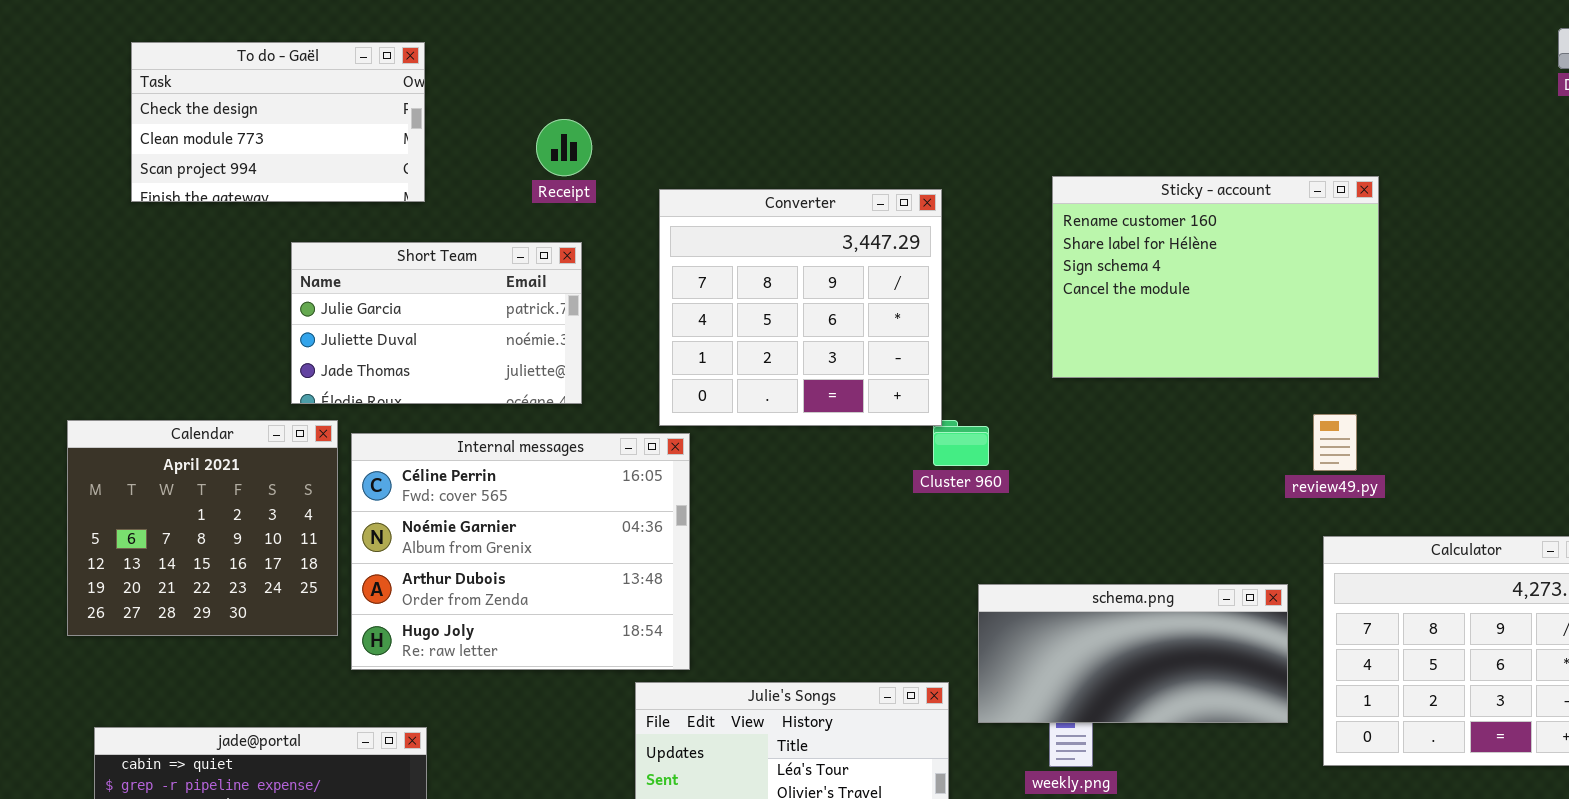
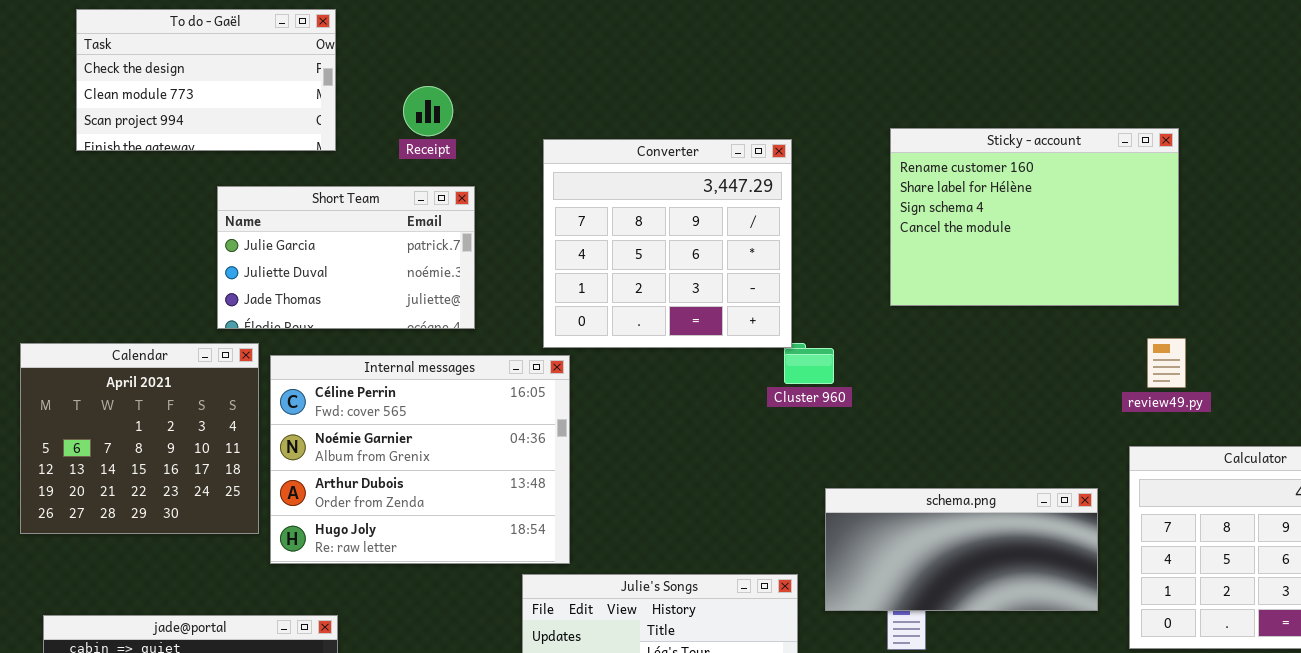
Receipt: [536,119,592,176] -> [403,86,453,136], moved
review49.py: [1313,414,1357,471] -> [1147,338,1186,388], moved

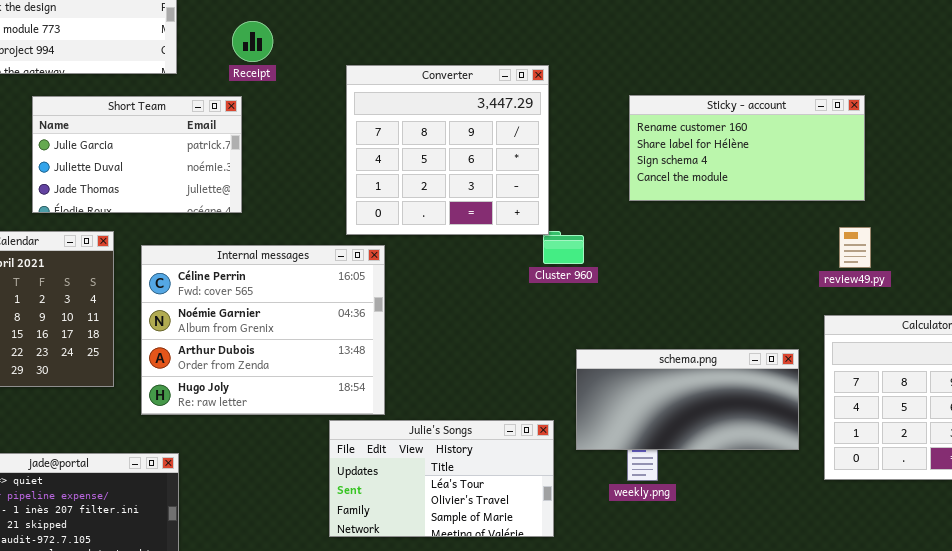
Sticky - account: [890,128,1179,306] -> [629,95,865,201], resized
Short Team: [217,186,475,329] -> [32,96,242,213], moved
Internal messages: [270,355,570,564] -> [141,245,385,415], moved

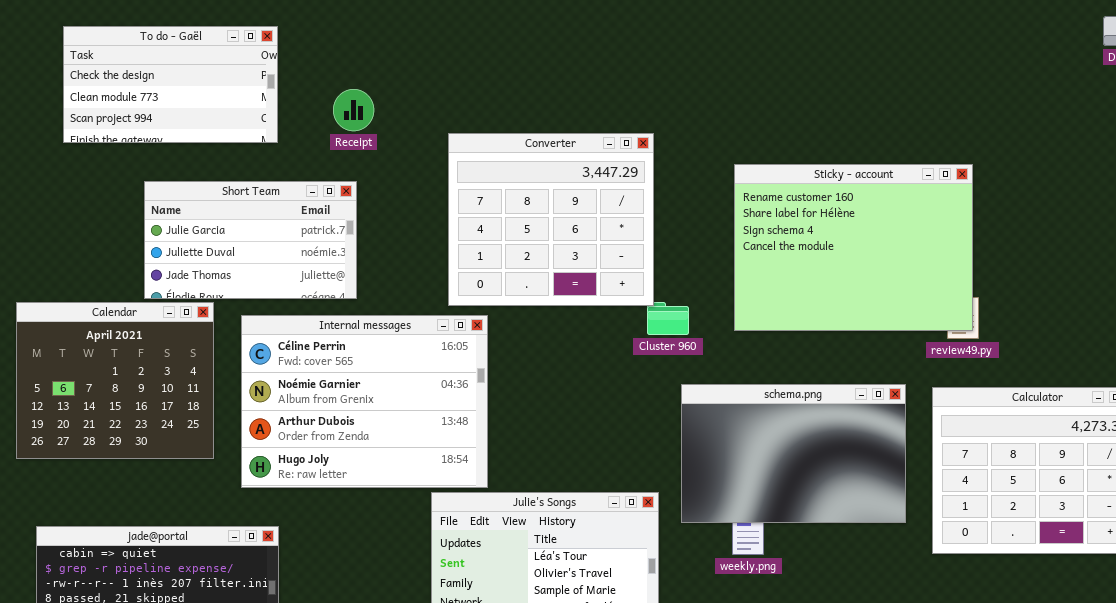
Sticky - account: [629,95,865,201] -> [734,164,973,331], resized
Short Team: [32,96,242,213] -> [144,181,357,299], moved
schema.png: [576,349,799,450] -> [681,384,906,523], resized

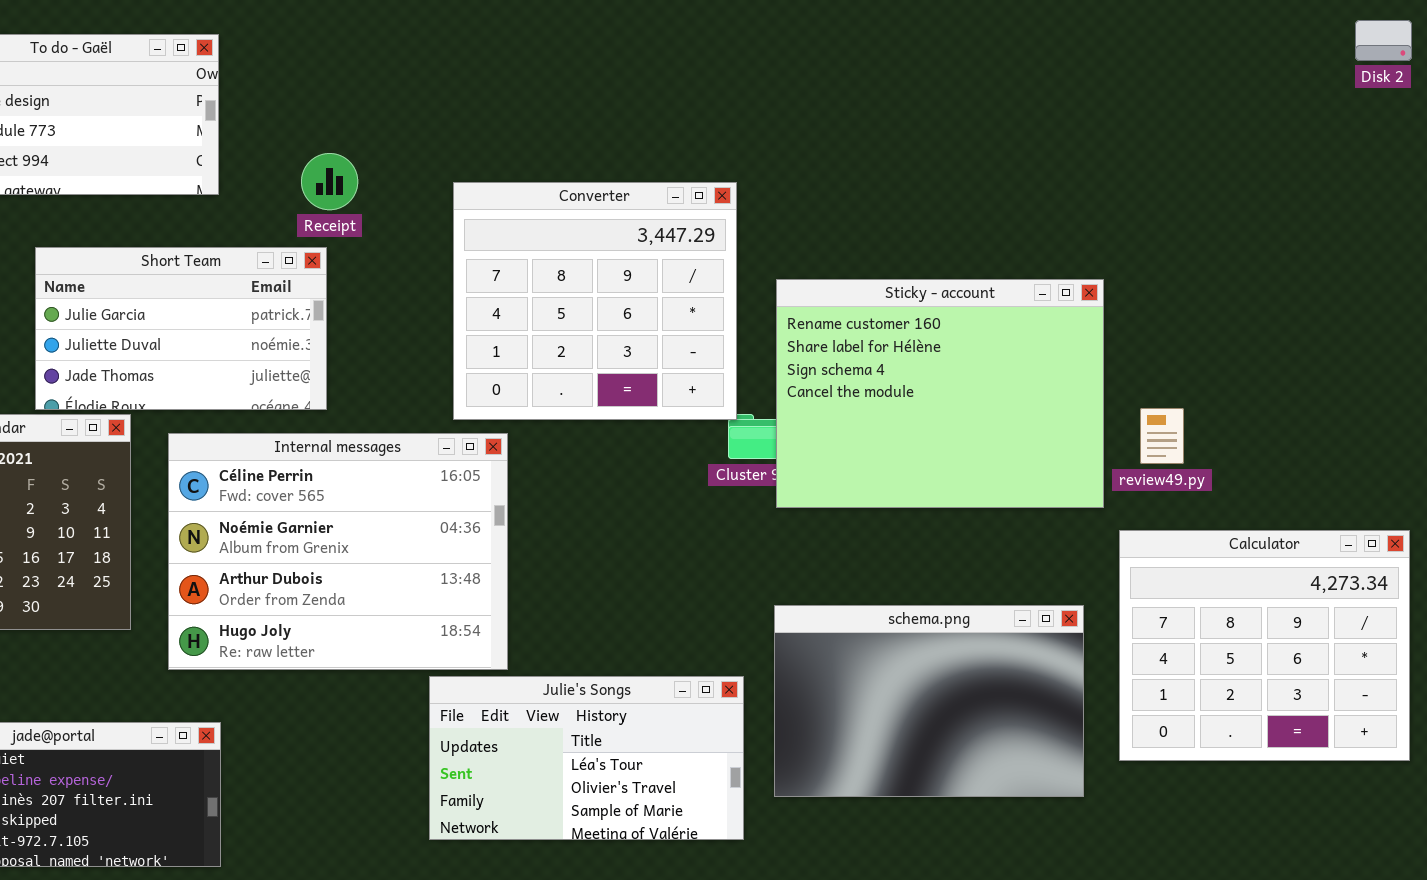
Receipt: [333,89,374,131] -> [301,153,358,210], moved
Sticky - account: [734,164,973,331] -> [776,279,1104,508], moved
schema.png: [681,384,906,523] -> [774,605,1084,797], moved

